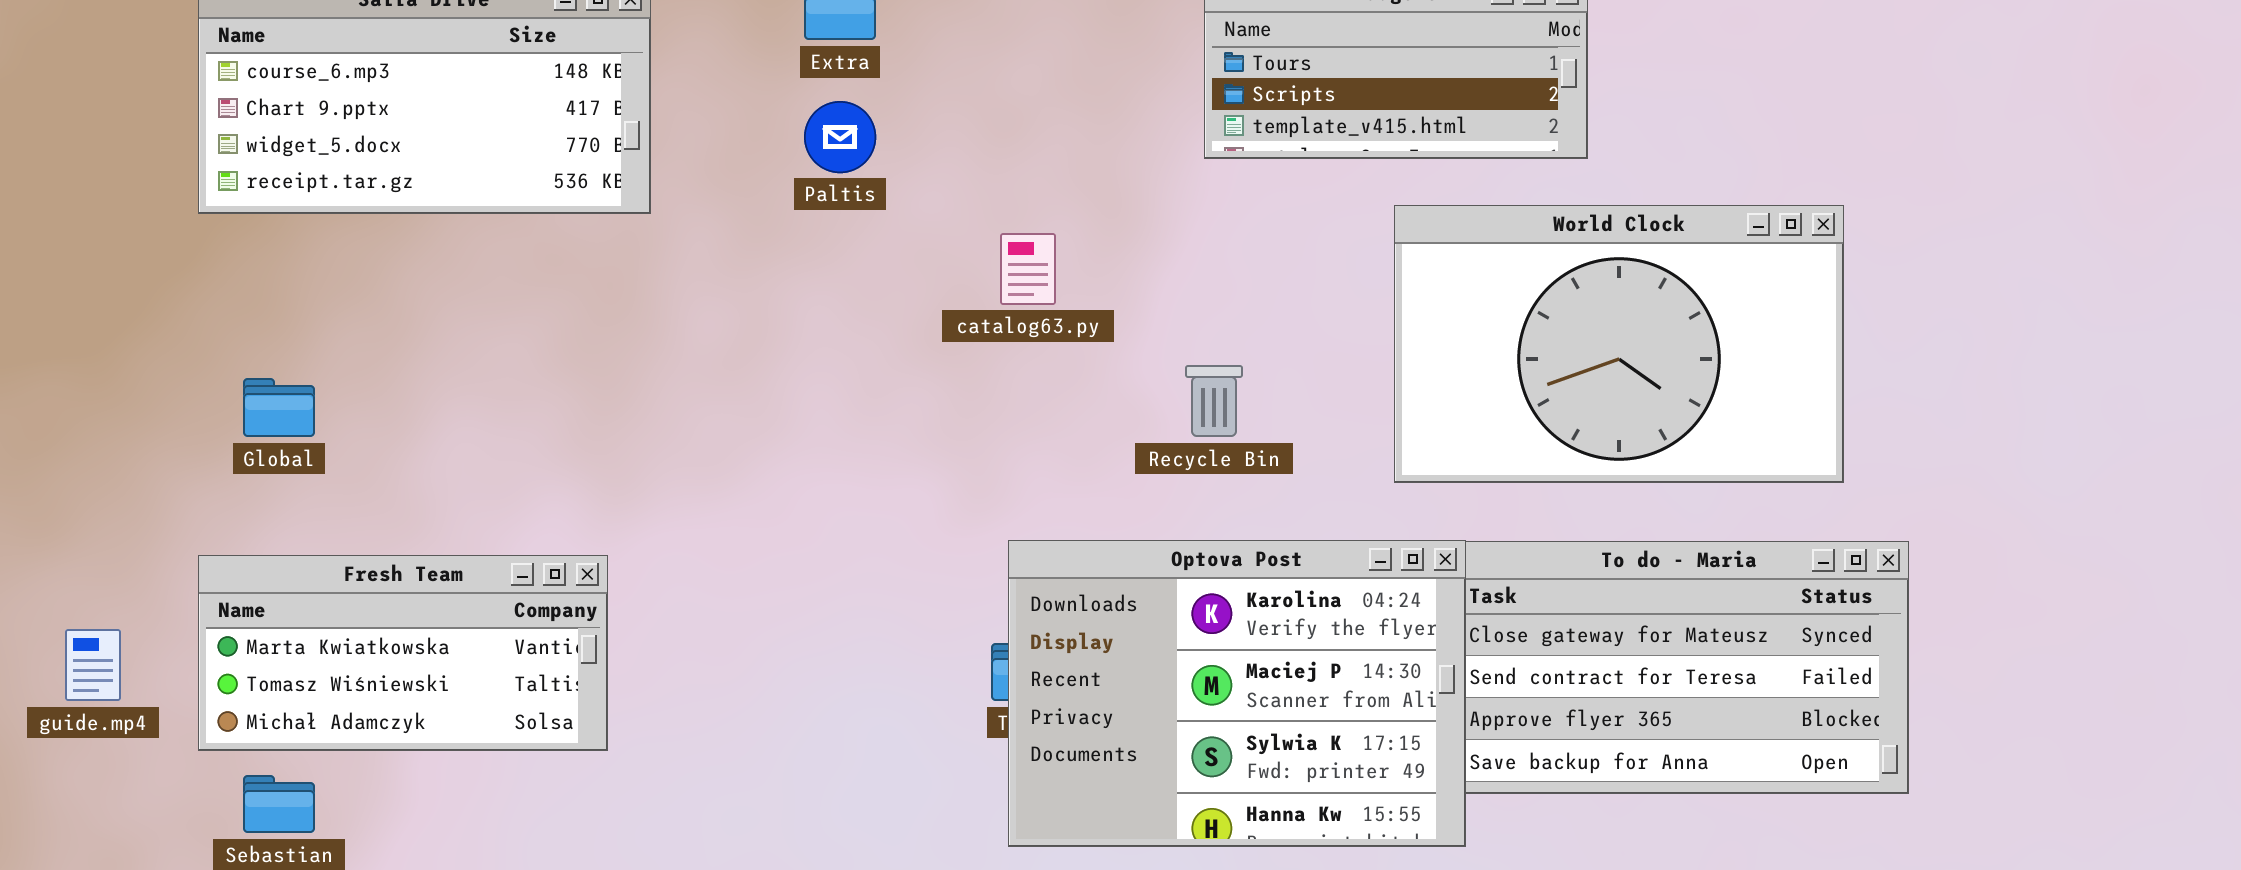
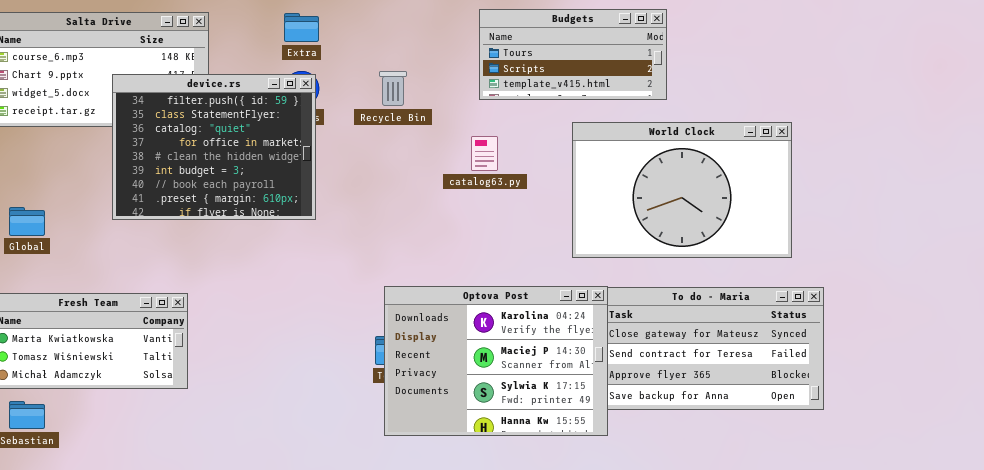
device.rs: none -> [112,74,316,220], opened
catalog63.py: [1000,233,1056,305] -> [471,136,498,171], moved
Recycle Bin: [1185,365,1243,437] -> [379,71,407,106], moved

